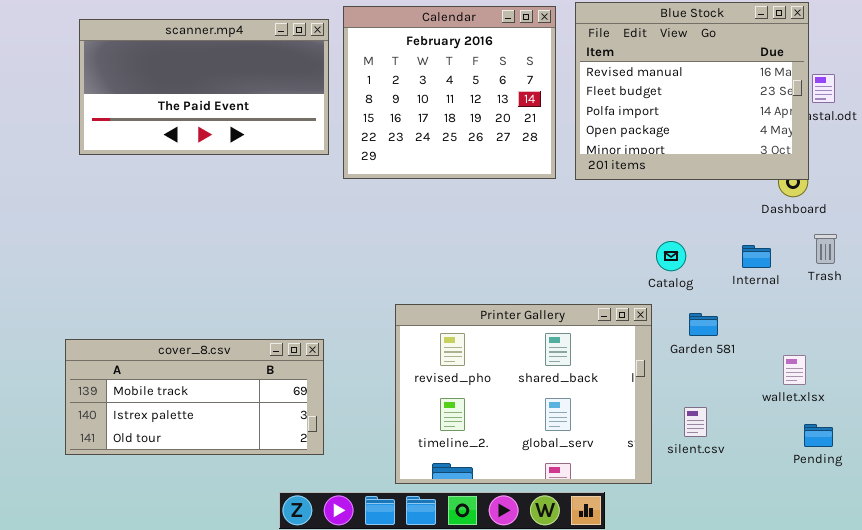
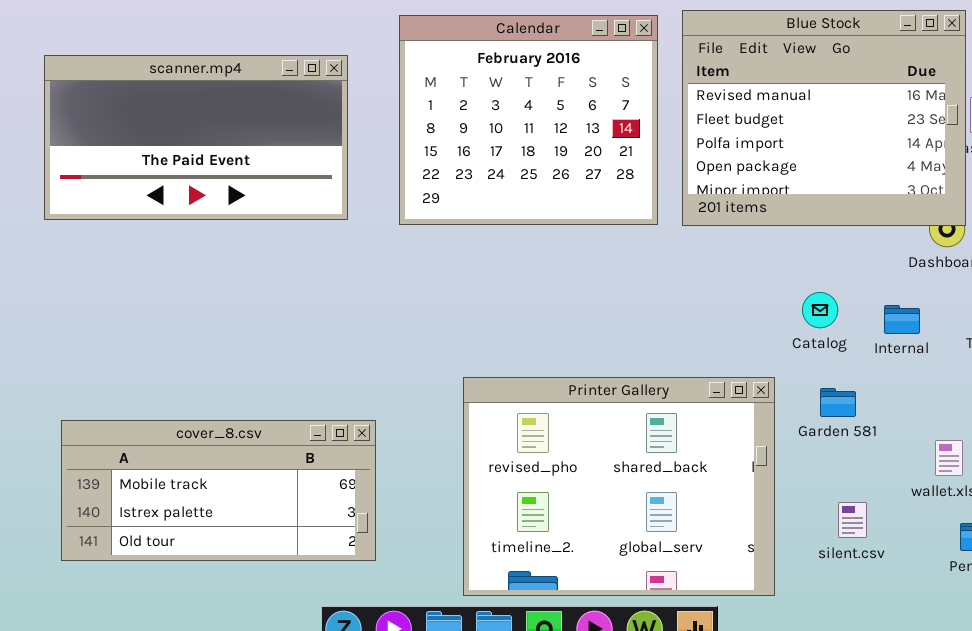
scanner.mp4: [79,19,329,155] -> [44,55,348,220], moved
Catalog: [656,241,686,271] -> [802,292,838,328], moved
silent.csv: [684,407,707,437] -> [838,502,867,538], moved

